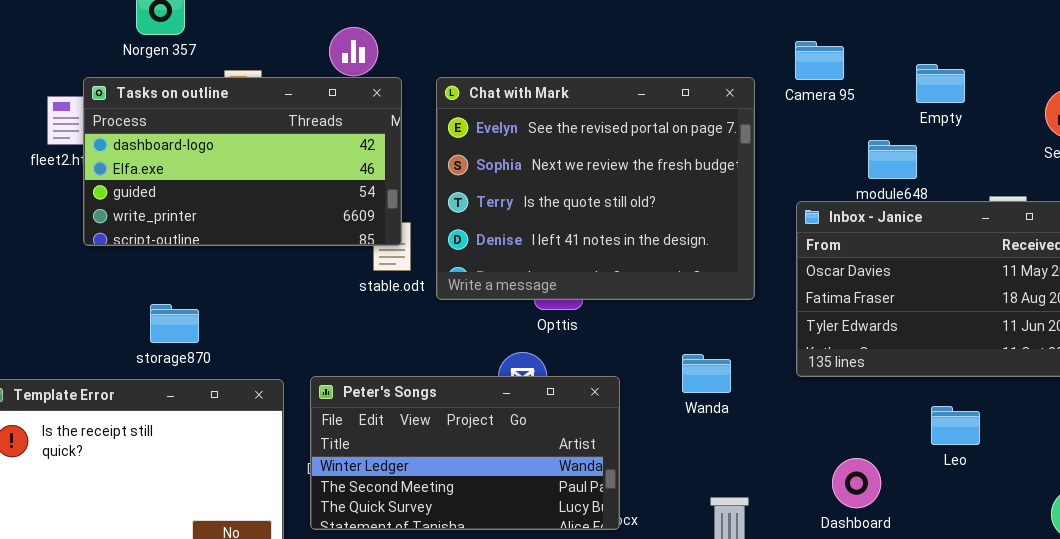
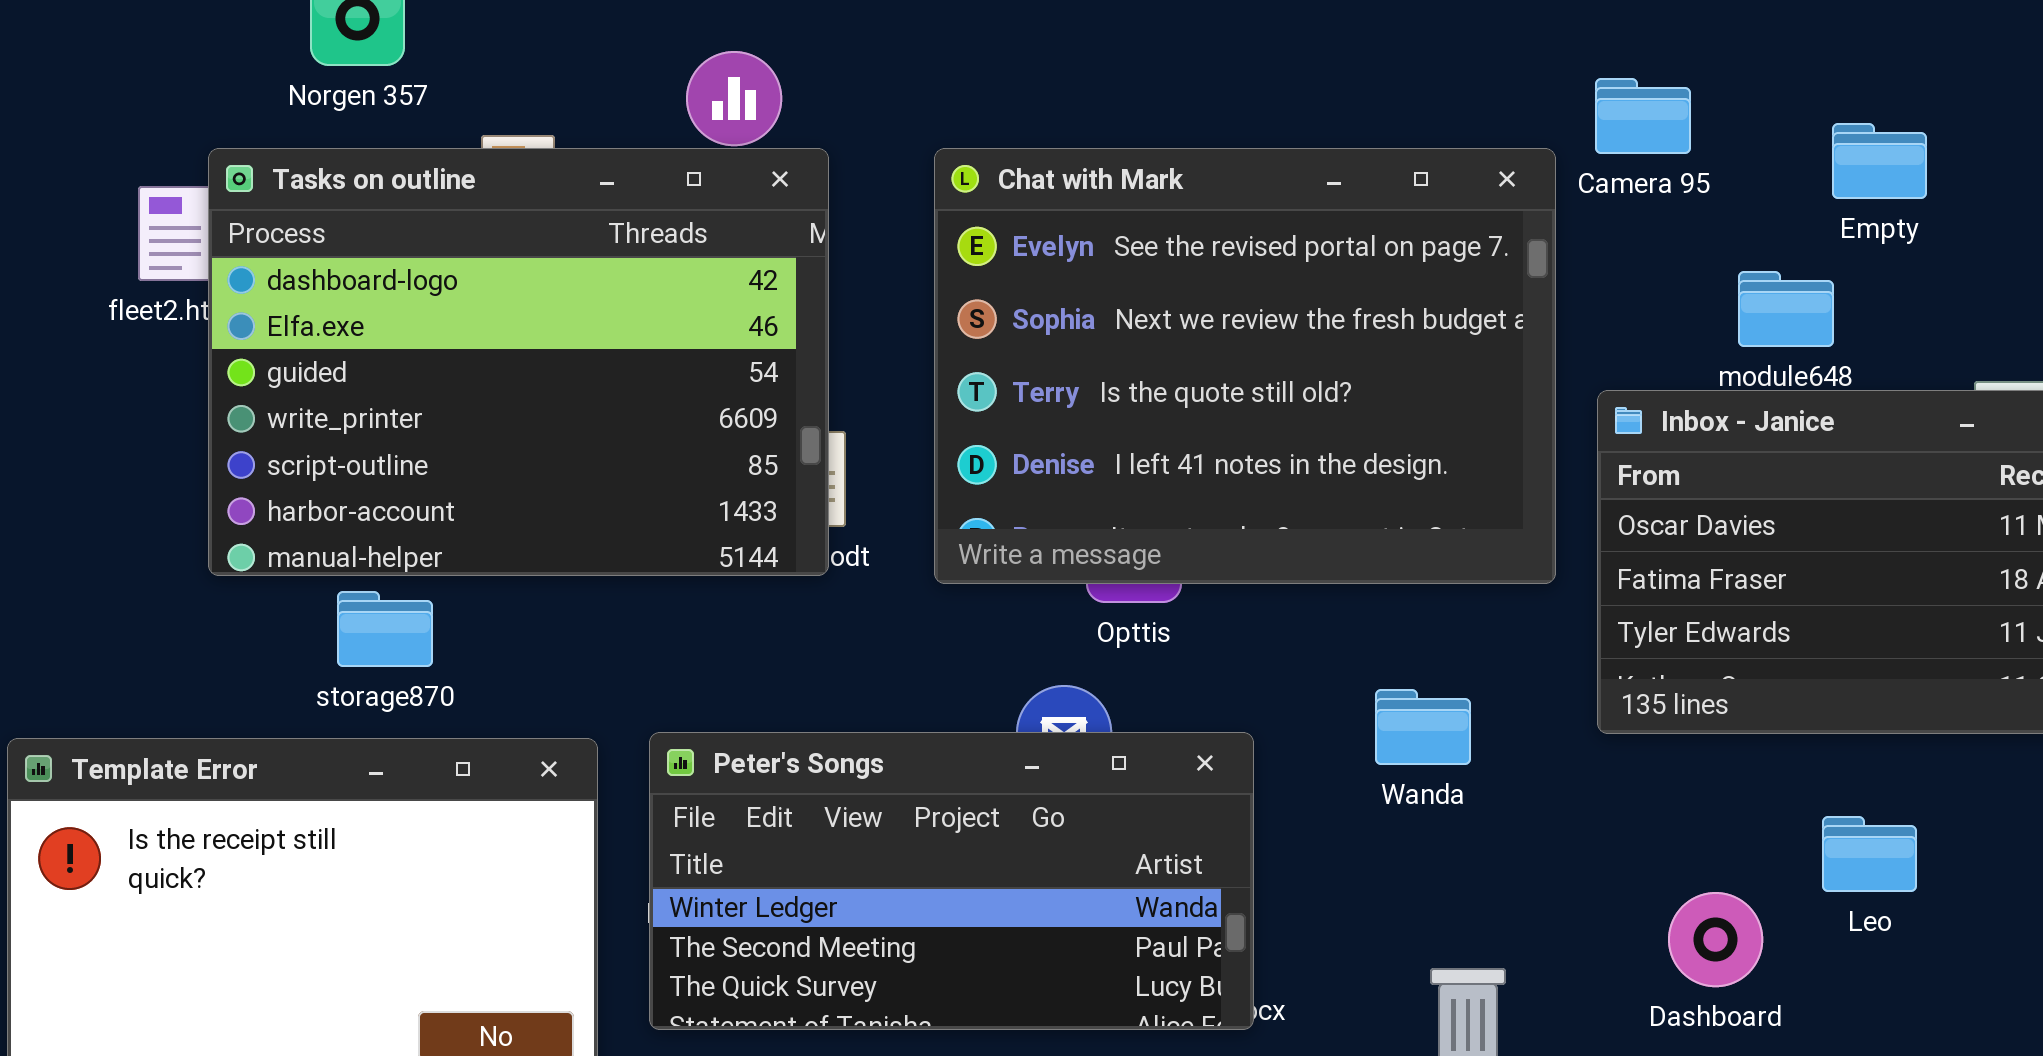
Tasks on outline: [83,77,402,246] -> [208,148,829,576], resized
Chat with Mark: [436,77,755,300] -> [934,148,1556,584], moved
Leo: [931,406,980,445] -> [1822,816,1917,892], moved

